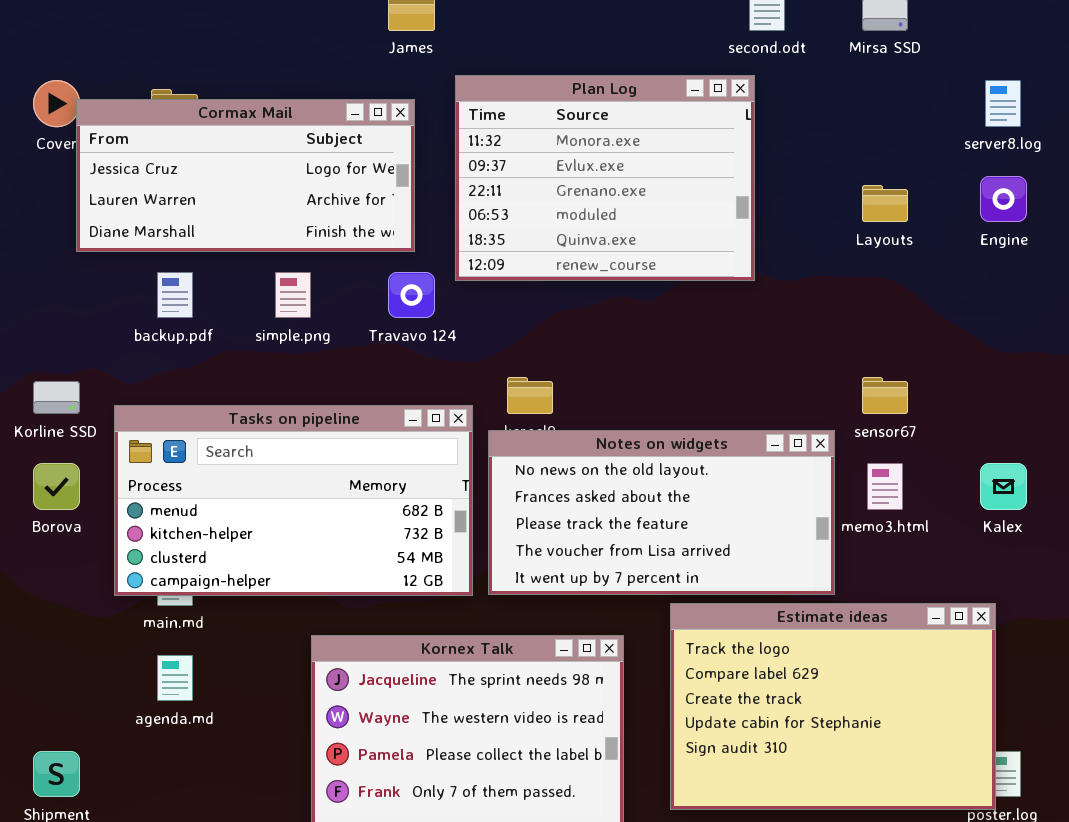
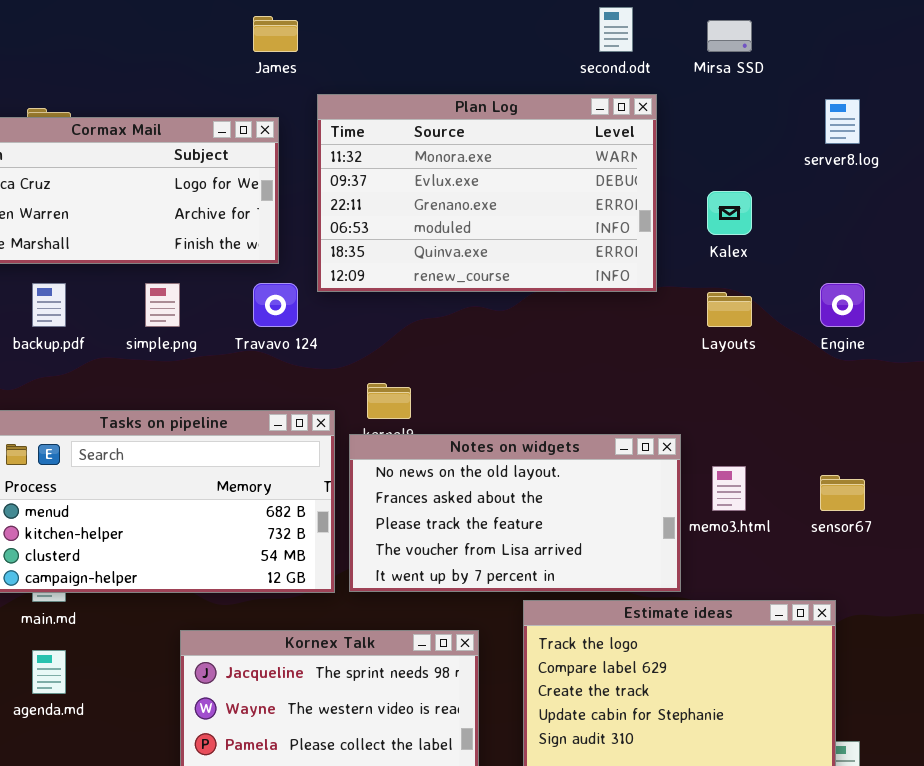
Plan Log: [455,75,755,281] -> [317,94,657,292], resized
Engine: [980,176,1027,222] -> [820,283,865,327], moved
Layouts: [862,185,908,222] -> [707,292,752,327], moved
sensor67: [862,377,908,414] -> [820,475,865,511], moved
Kalex: [980,463,1027,510] -> [707,191,752,235], moved

